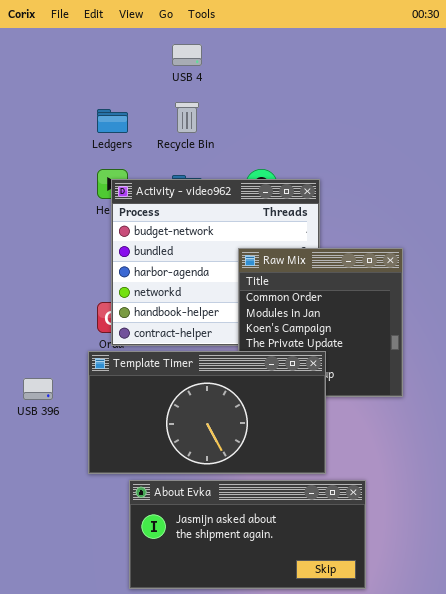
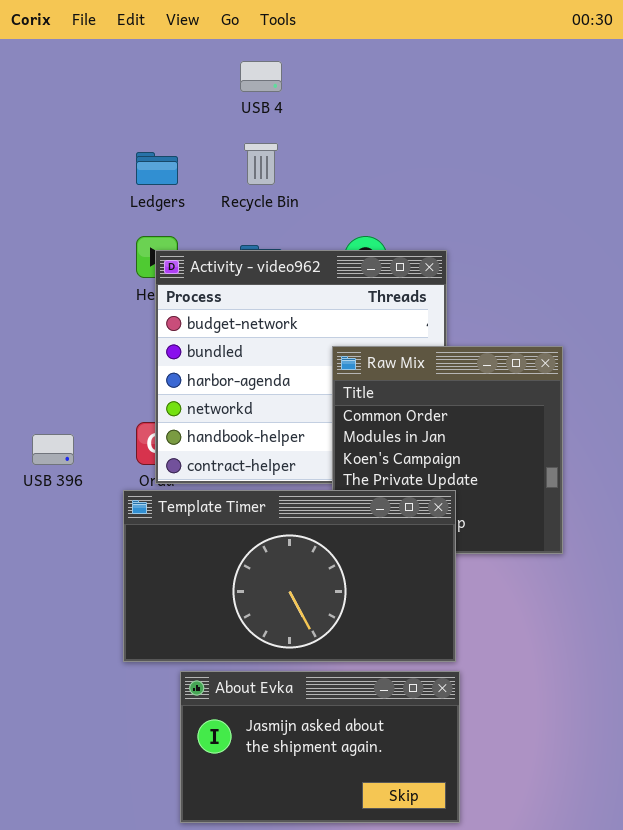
USB 396: [23,378,53,400] -> [32,434,74,465], moved
About Evka: [129,480,366,589] -> [180,671,460,823], resized

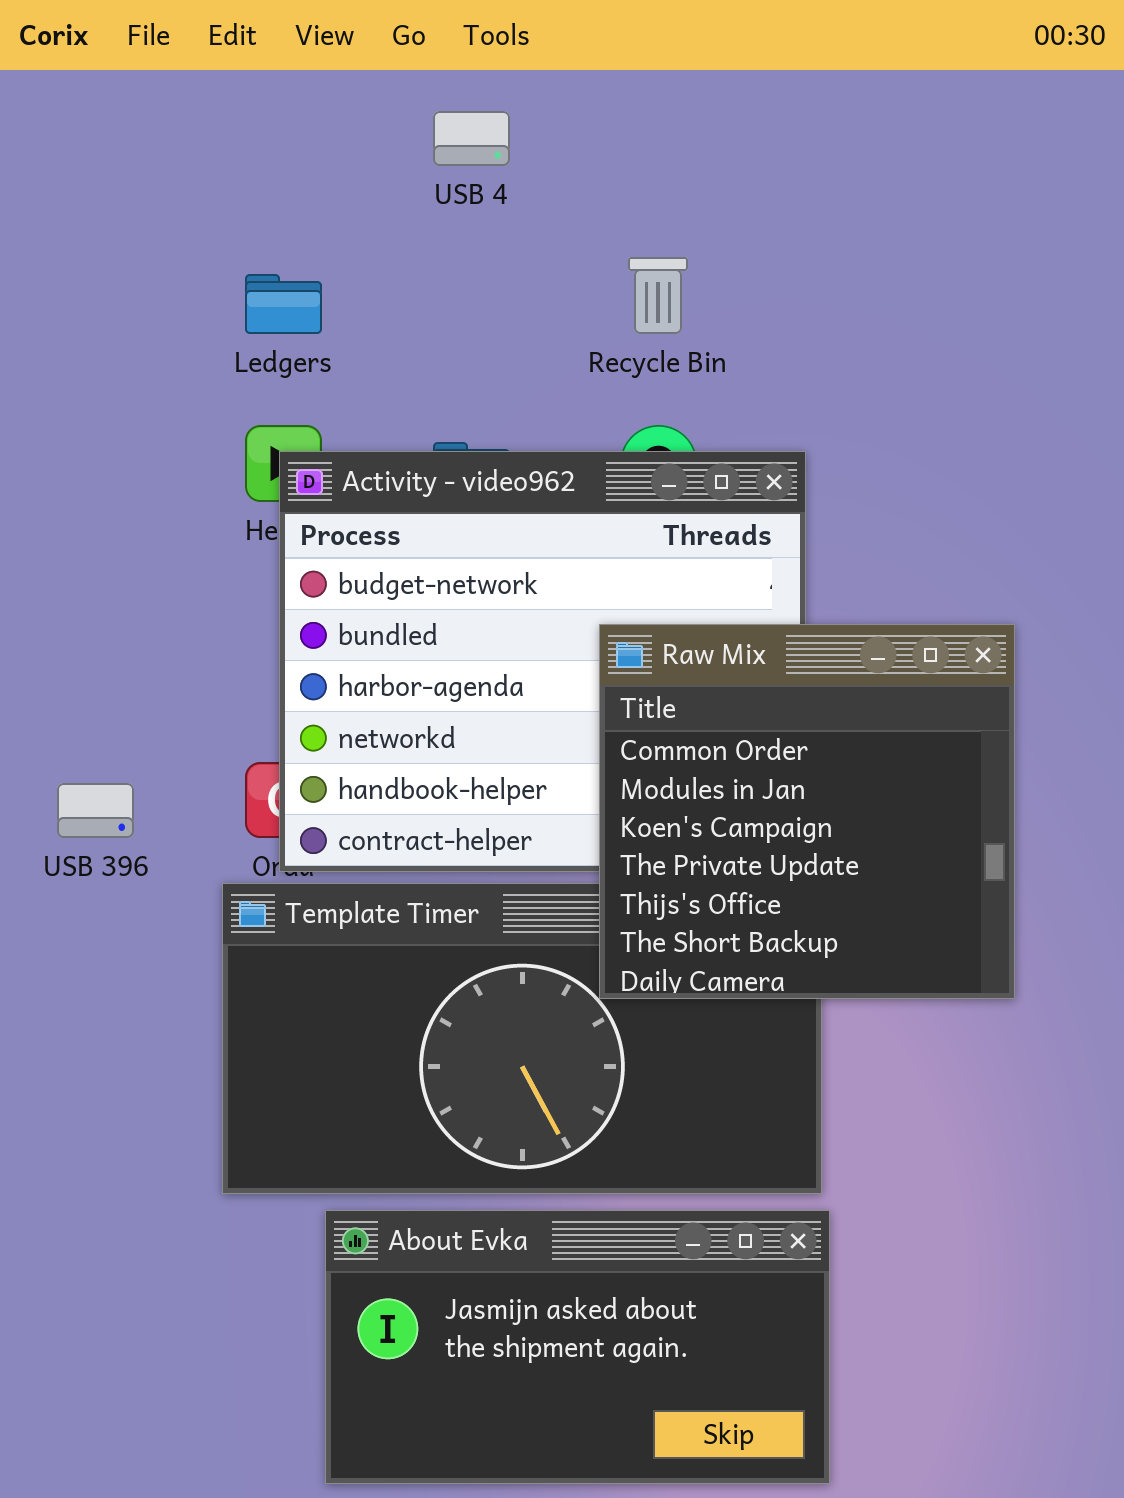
Recycle Bin: [244,143,278,185] -> [628,257,688,334], moved
Raw Mix: [332,346,563,554] -> [599,624,1015,999], raised

